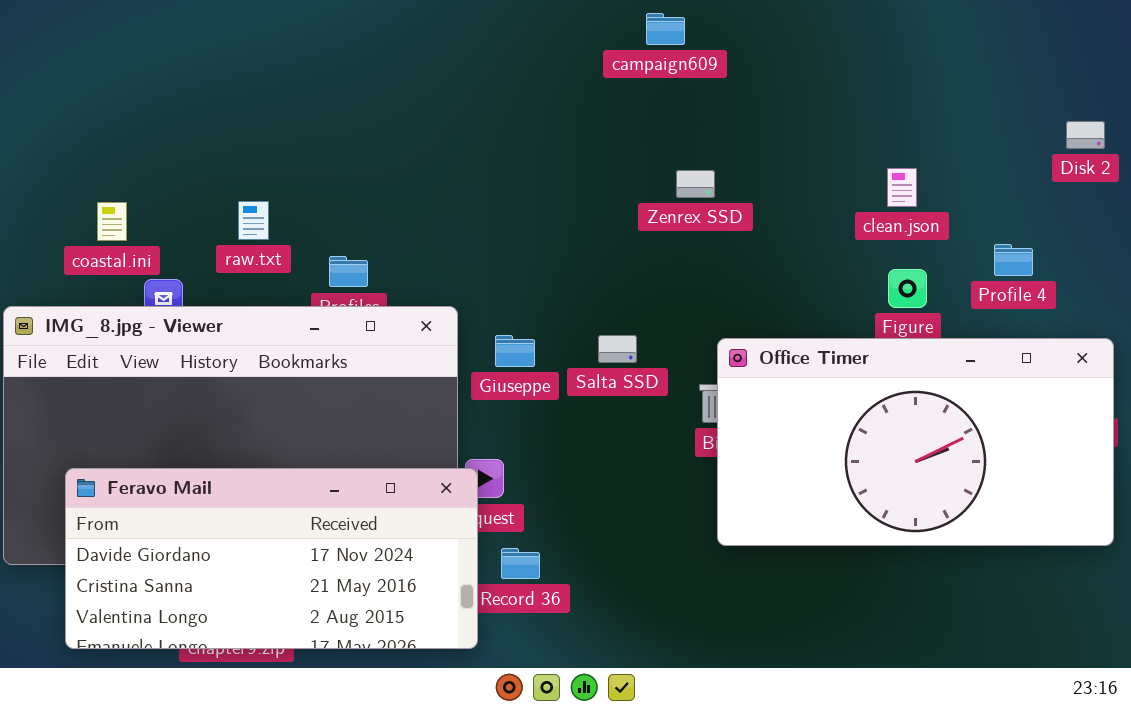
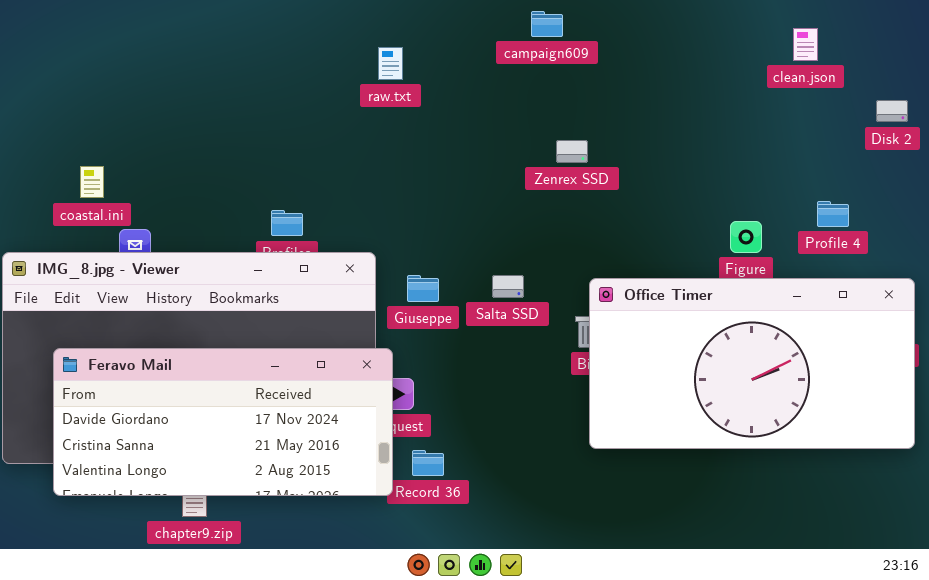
clean.json: [887,168,917,207] -> [793,28,818,61], moved
raw.txt: [238,201,269,240] -> [378,47,403,80], moved
Feravo Mail: [65,468,478,649] -> [53,348,393,496], moved

